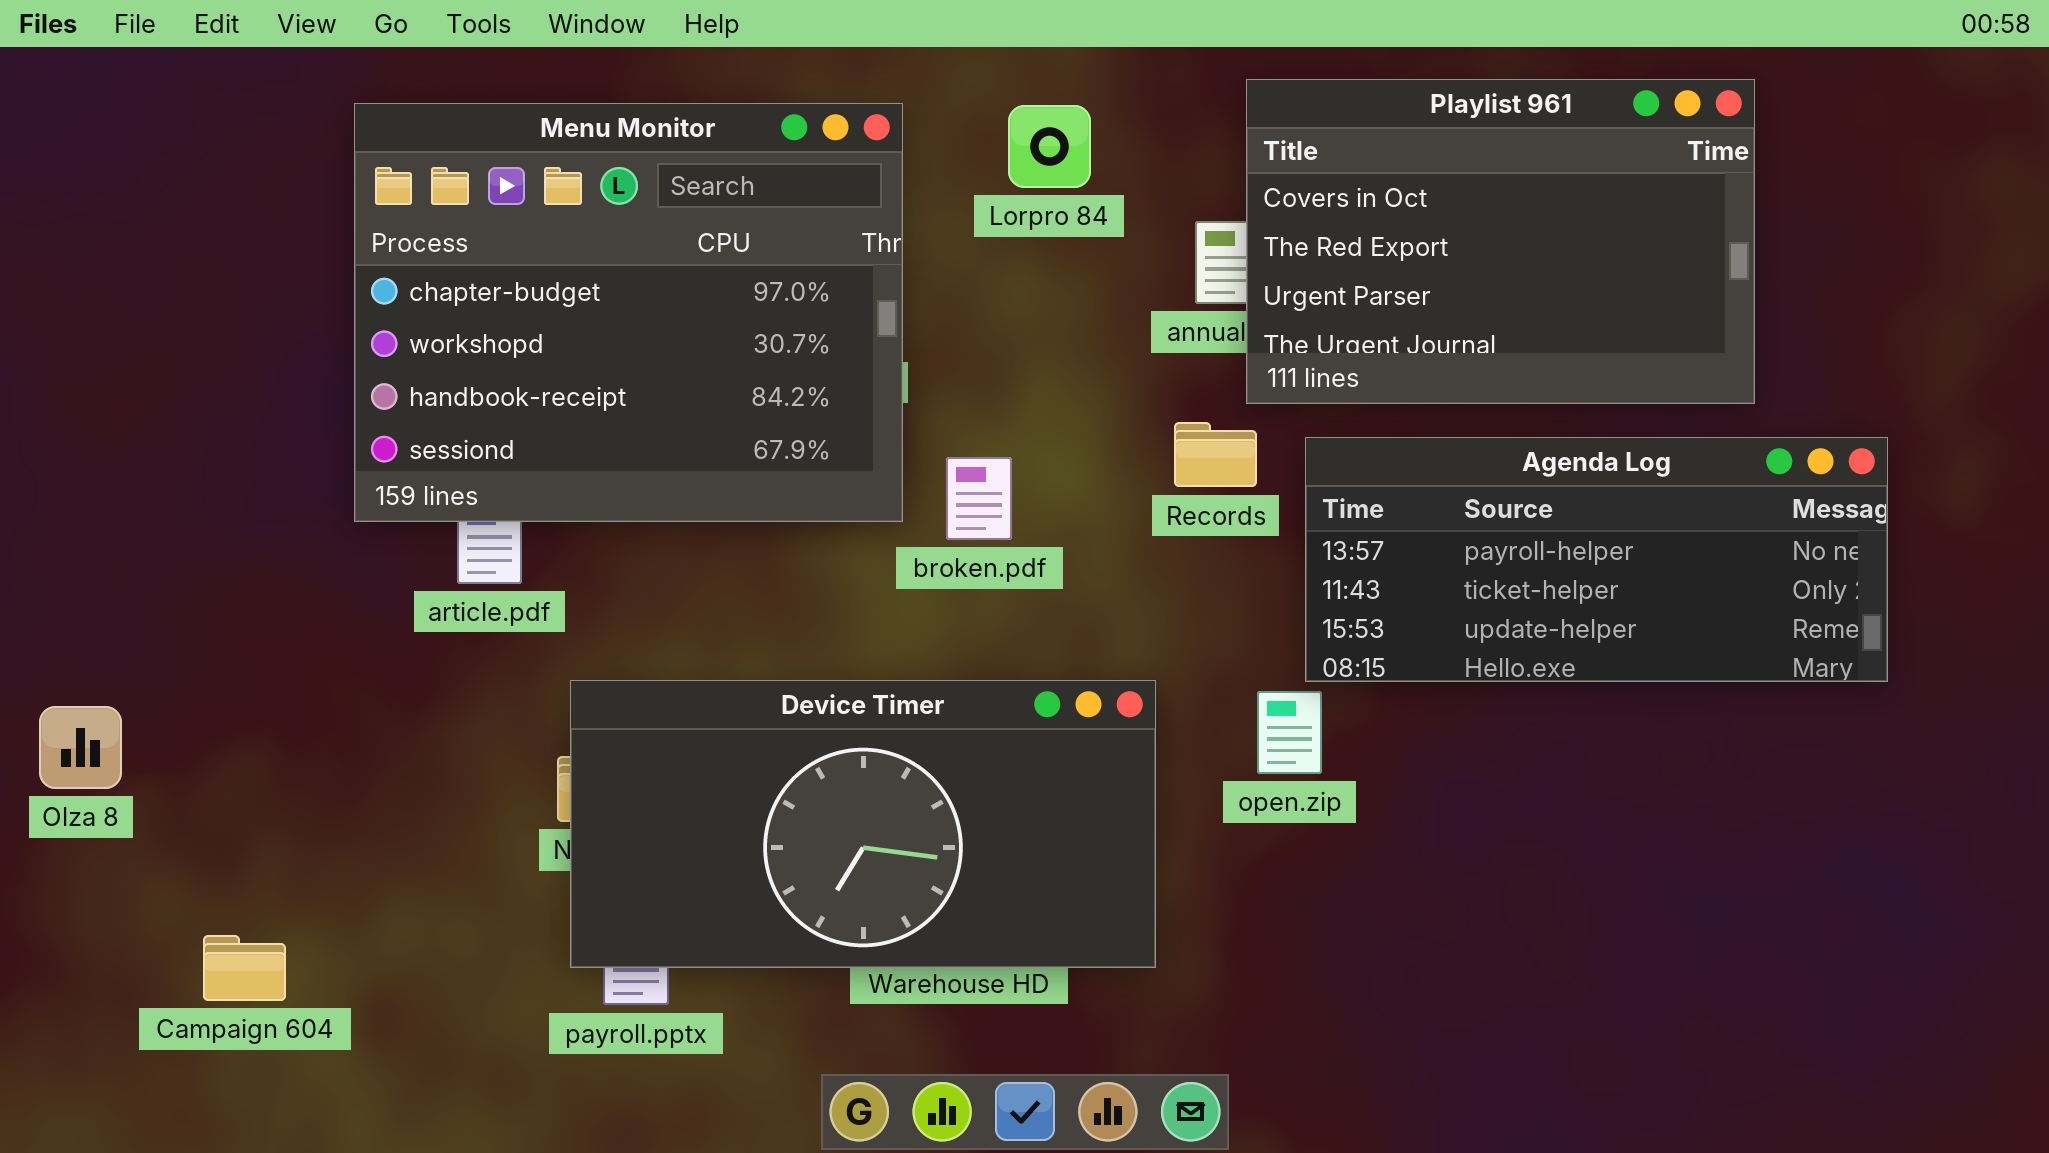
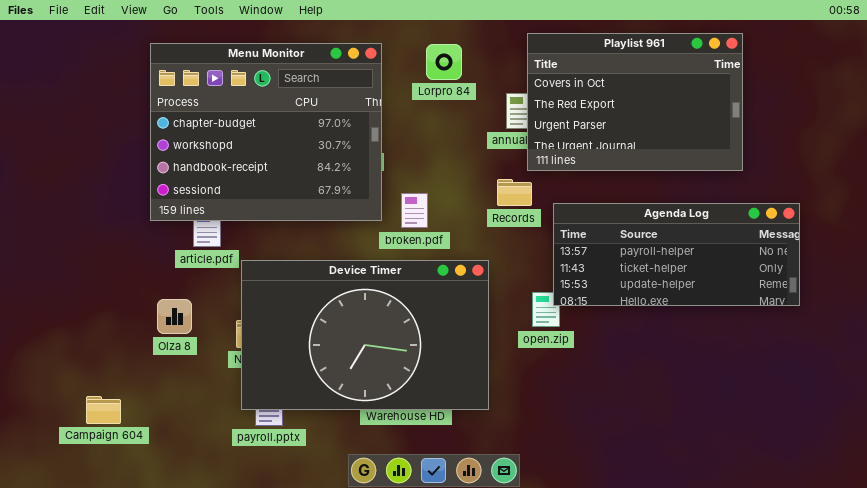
Agenda Log: [1305,437,1888,682] -> [553,203,800,306], moved
Device Timer: [570,680,1156,968] -> [241,260,489,410], resized
Olza 8: [39,706,122,789] -> [157,299,192,334], moved

